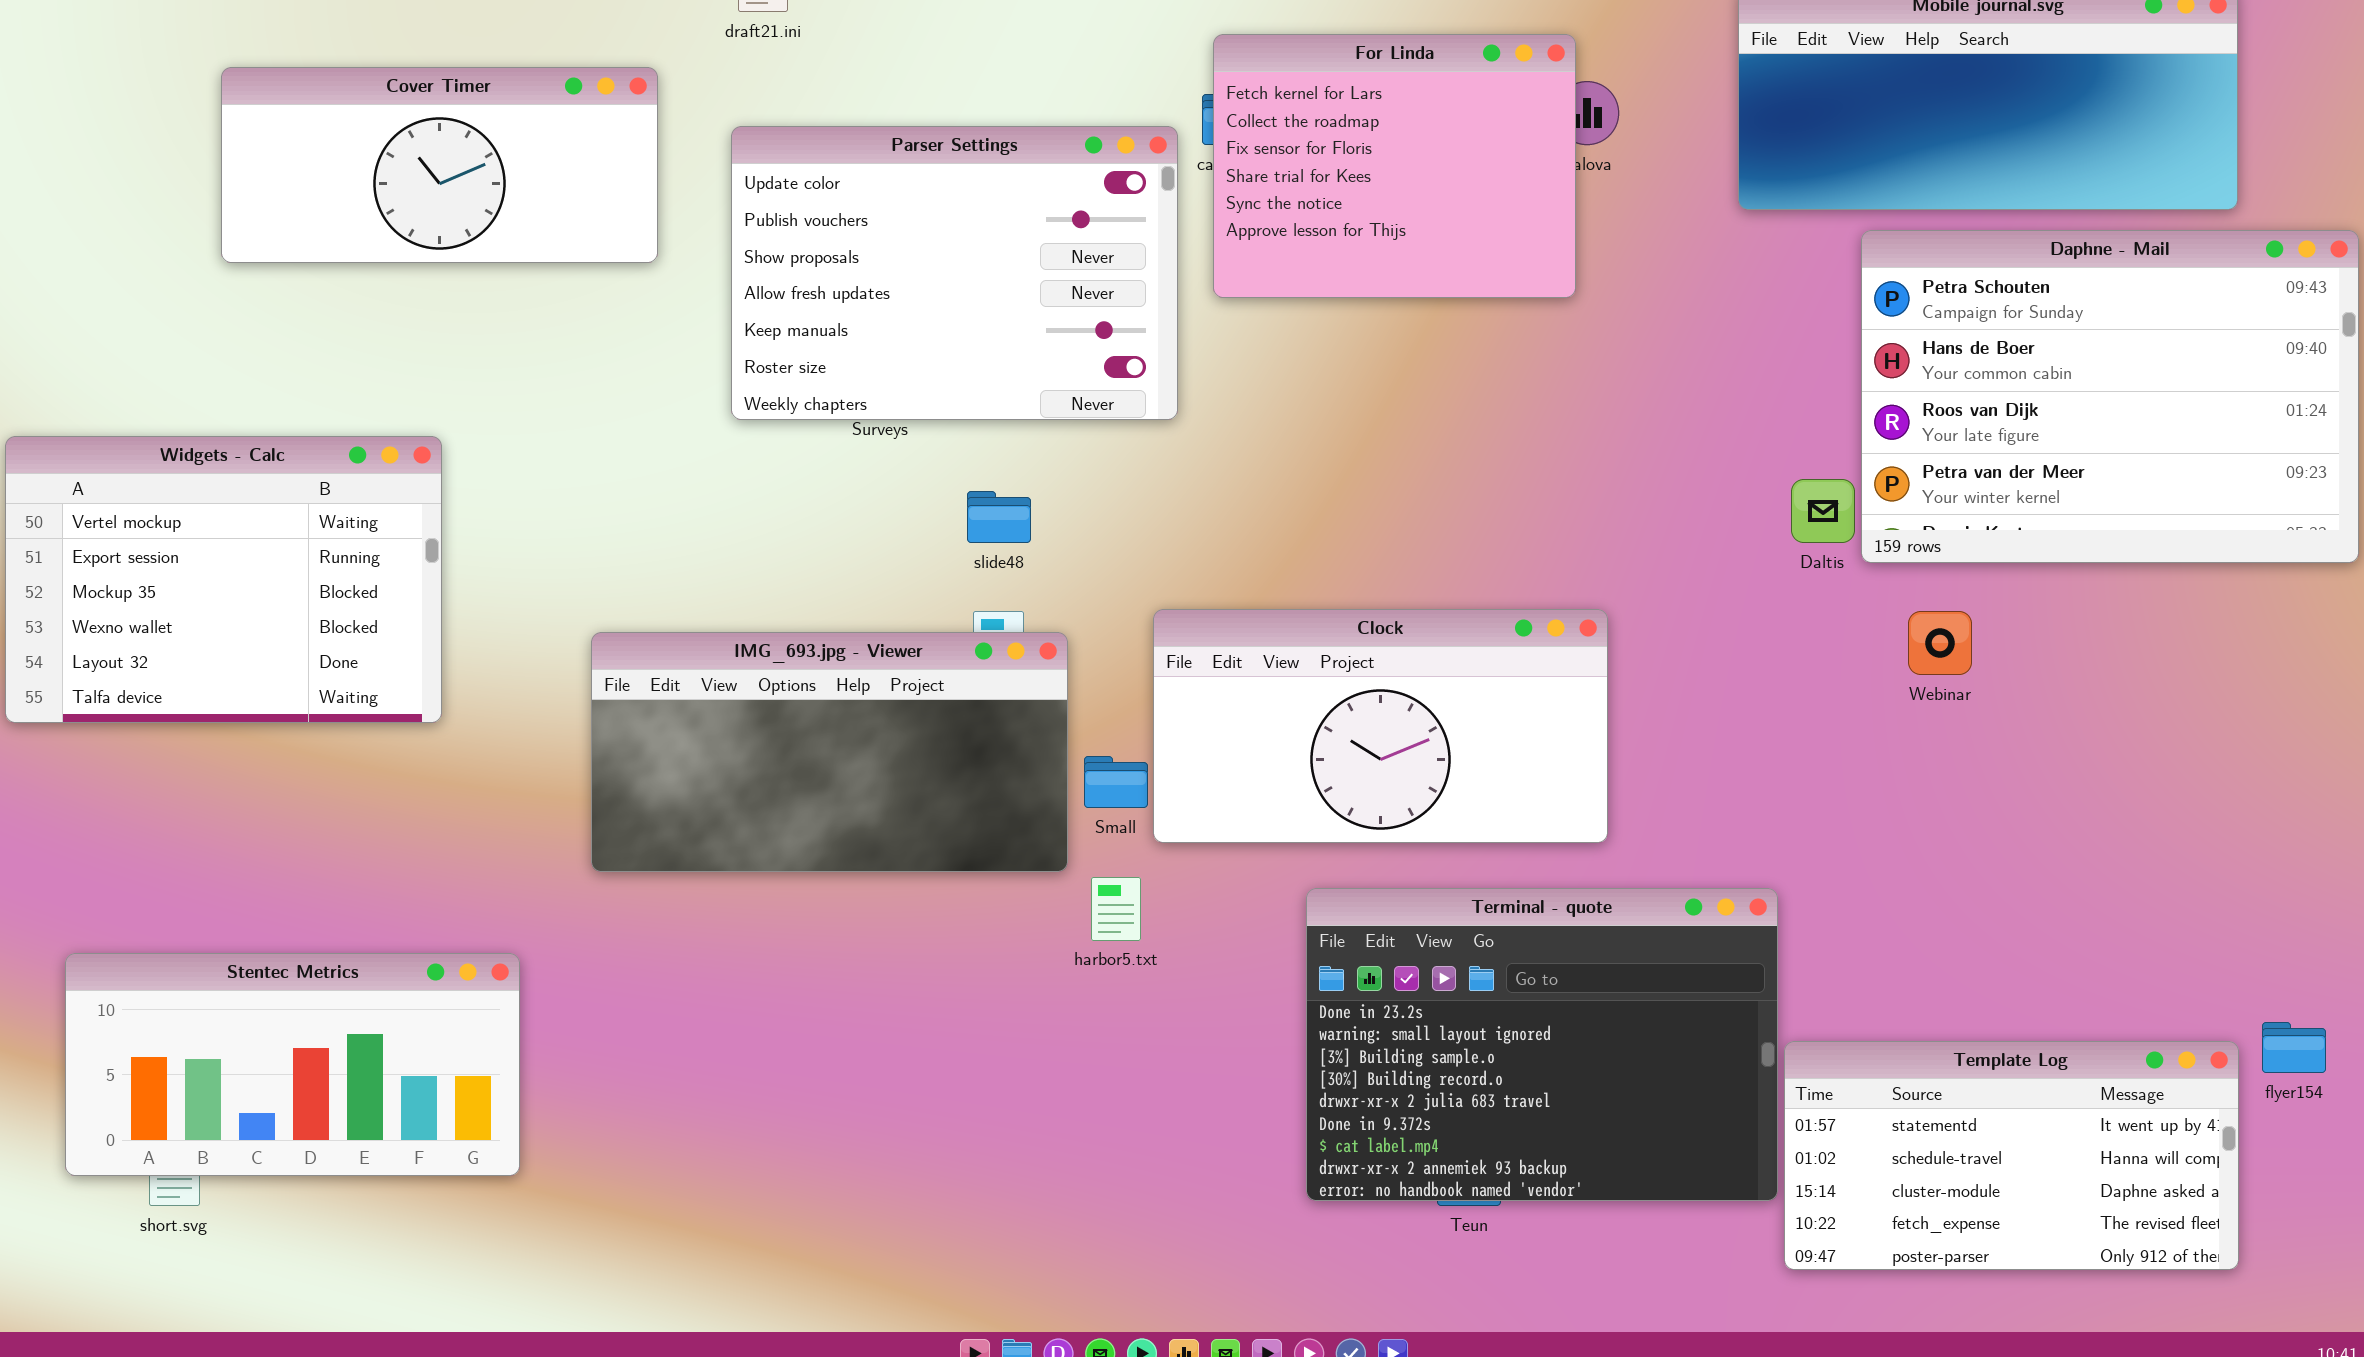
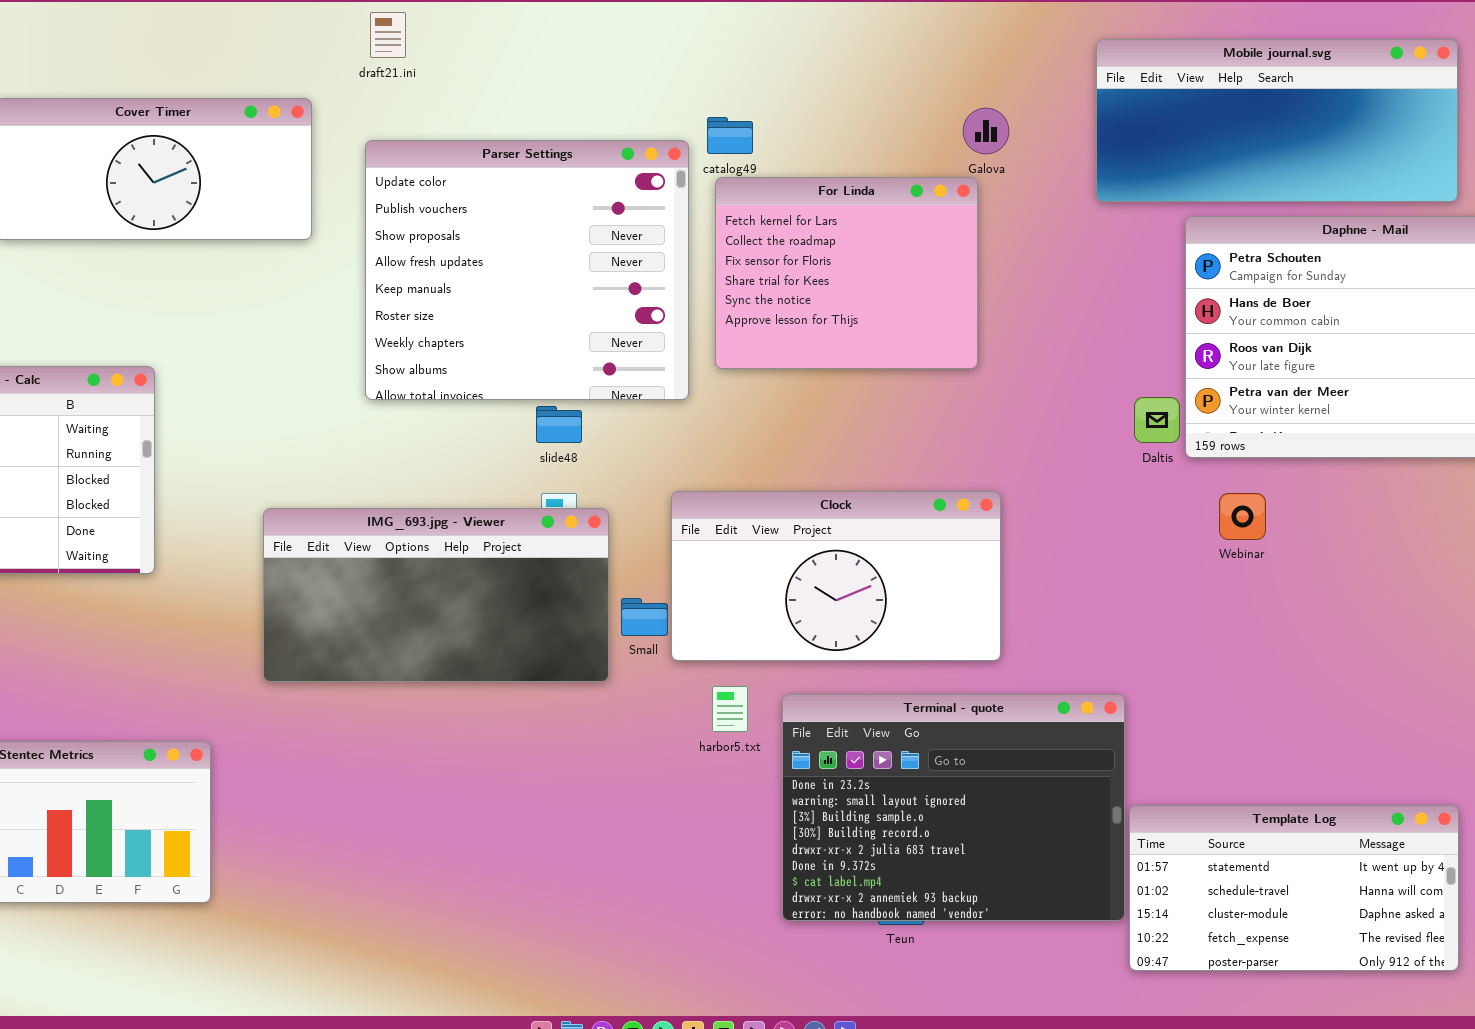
For Linda: [1213,34,1576,298] -> [715,177,978,369], moved
Parser Settings: [731,126,1178,420] -> [365,140,689,400], resized
harbor5.txt: [1091,877,1141,941] -> [712,686,748,732], moved

